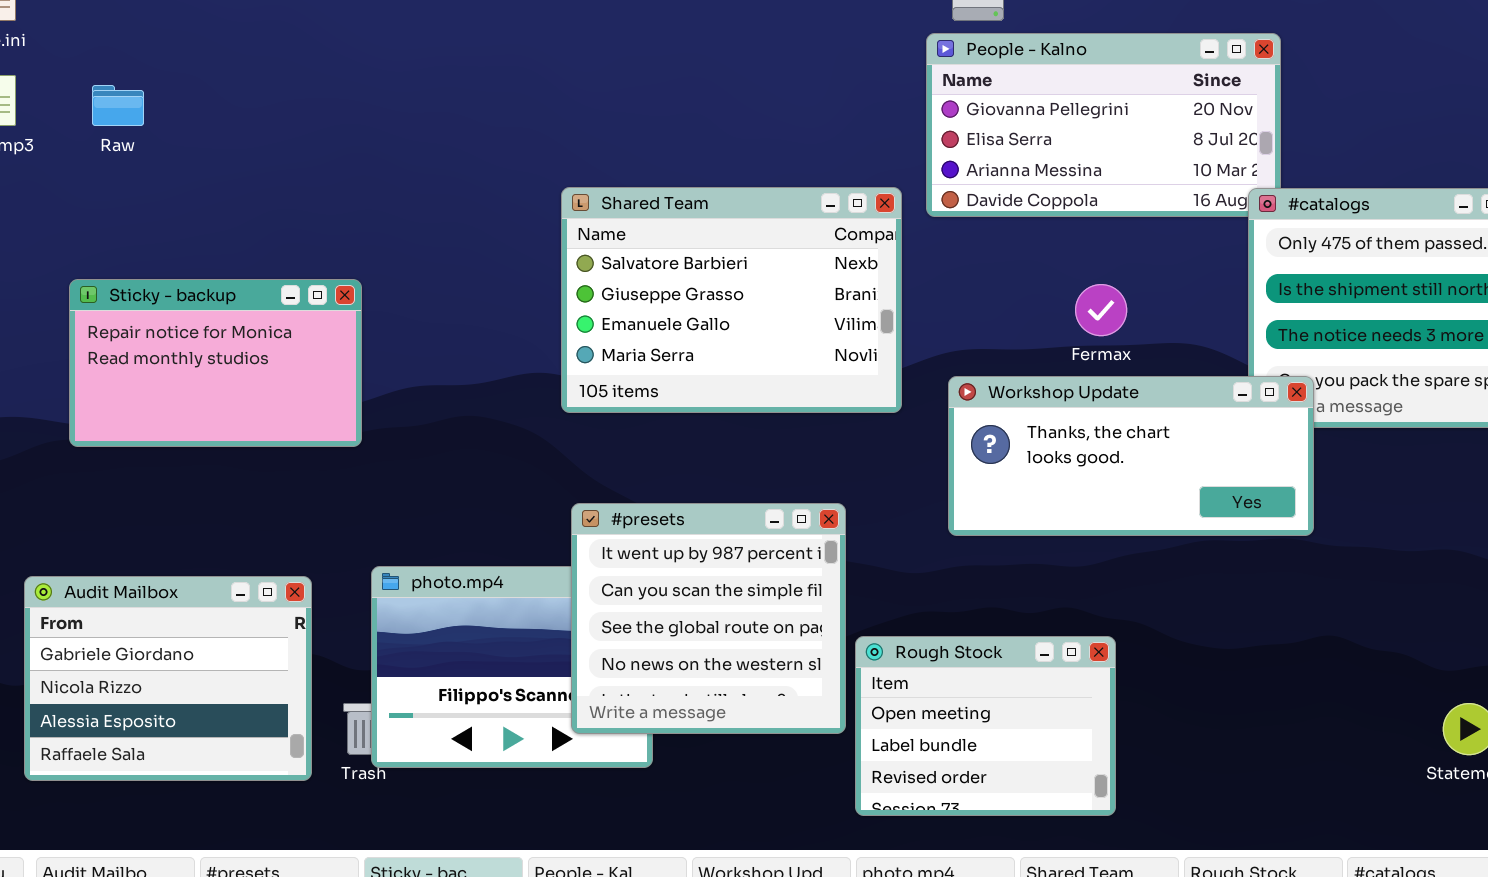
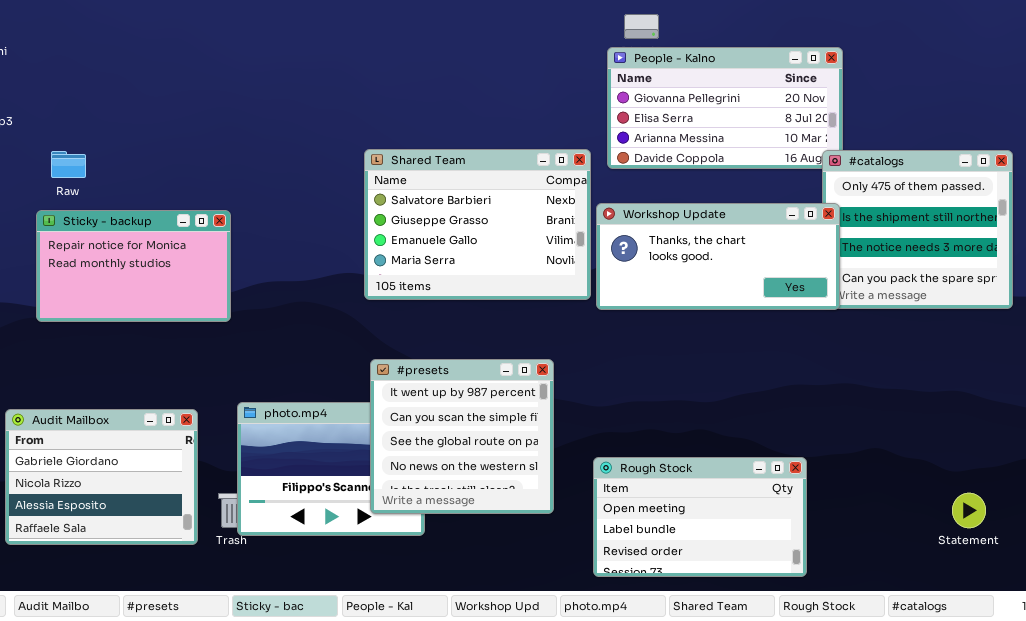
Raw: [92,85,144,126] -> [51,151,86,178], moved
Workshop Update: [948,376,1314,536] -> [596,203,840,310], moved
Rough Stock: [855,636,1116,816] -> [593,457,807,577], moved, resized

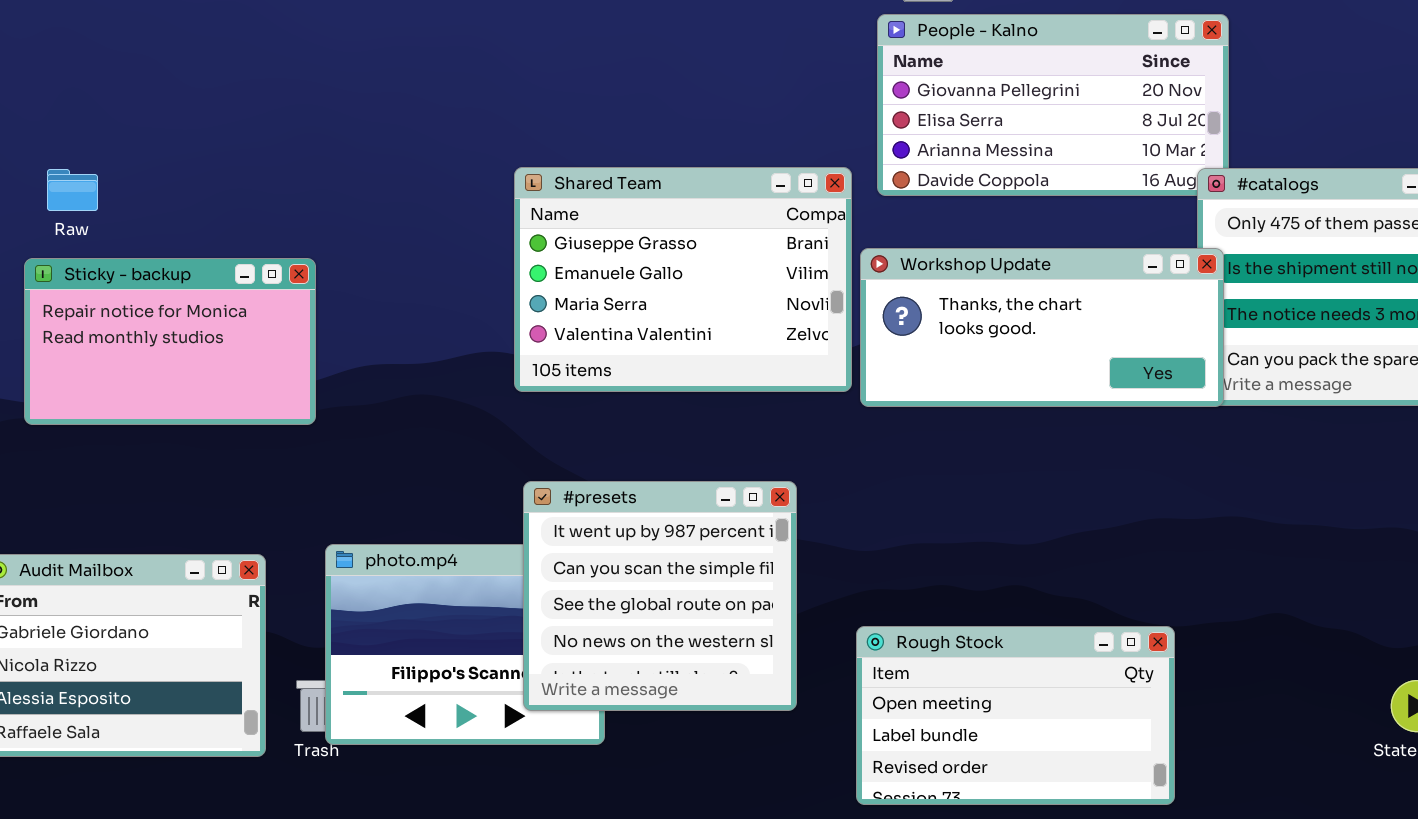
Shared Team: [364,149,591,300] -> [514,167,852,392], scrolled down 1 row

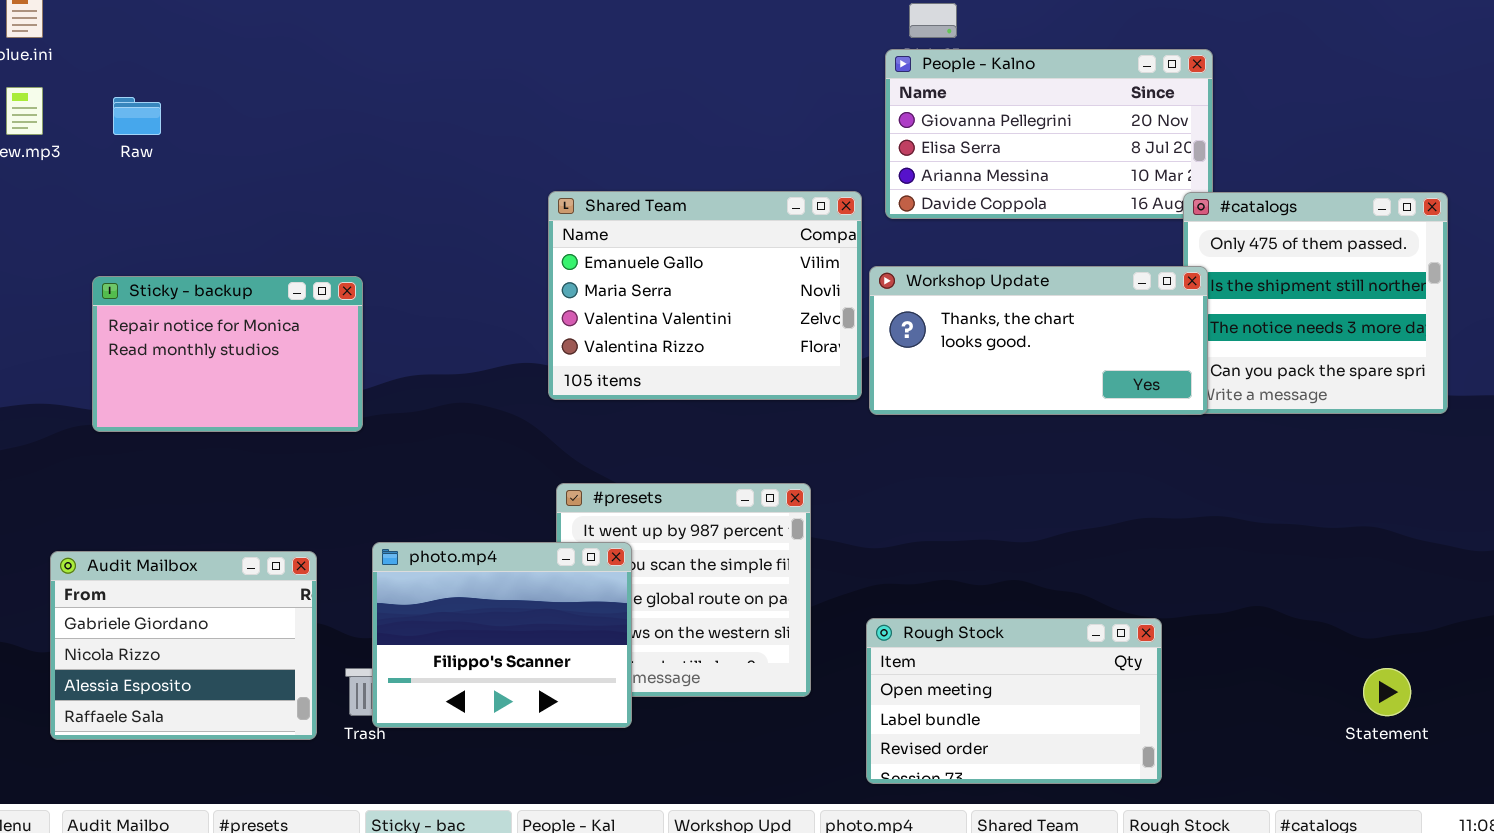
Shared Team: [514,167,852,392] -> [548,191,862,400], scrolled down 1 row
Raw: [47,169,98,211] -> [113,97,161,135], moved
photo.mp4: [325,544,605,745] -> [372,542,632,728], raised

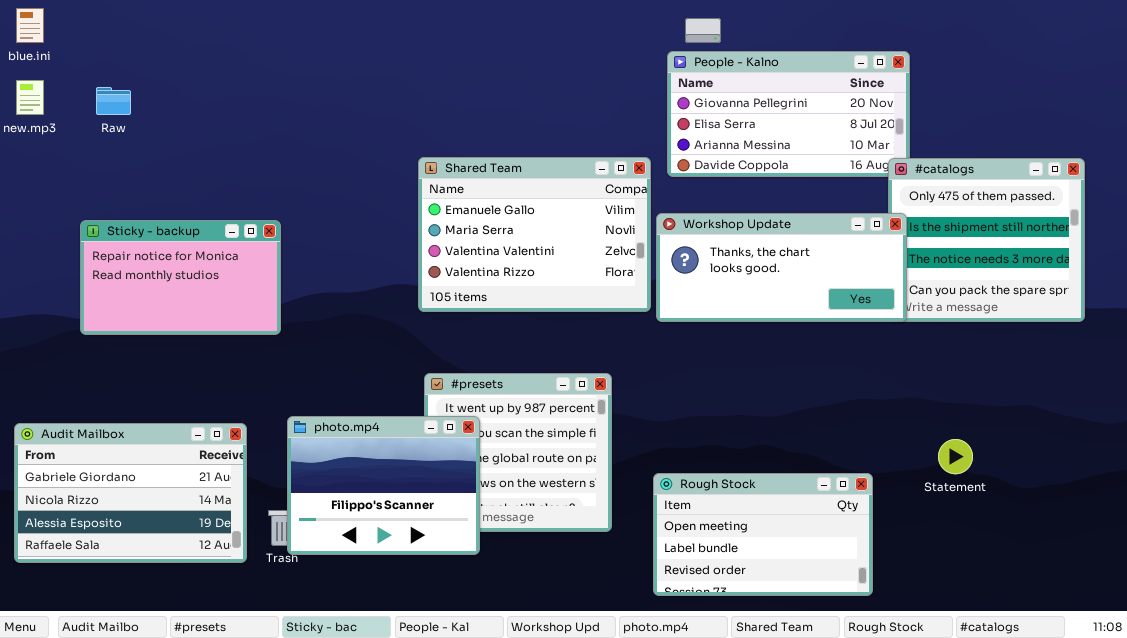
Audit Mailbox: [50,551,317,740] -> [14,423,247,563], resized
Statement: [1363,668,1411,716] -> [938,439,973,474], moved

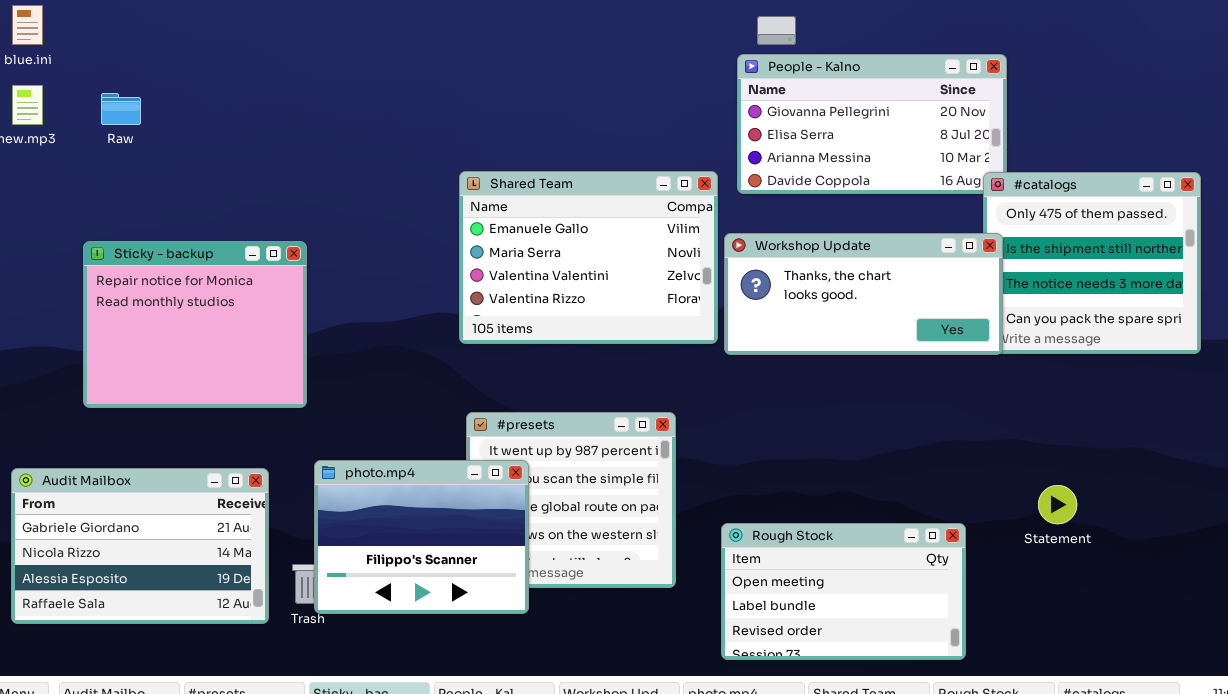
Sticky - backup: [80,220,281,335] -> [83,241,307,408], resized

